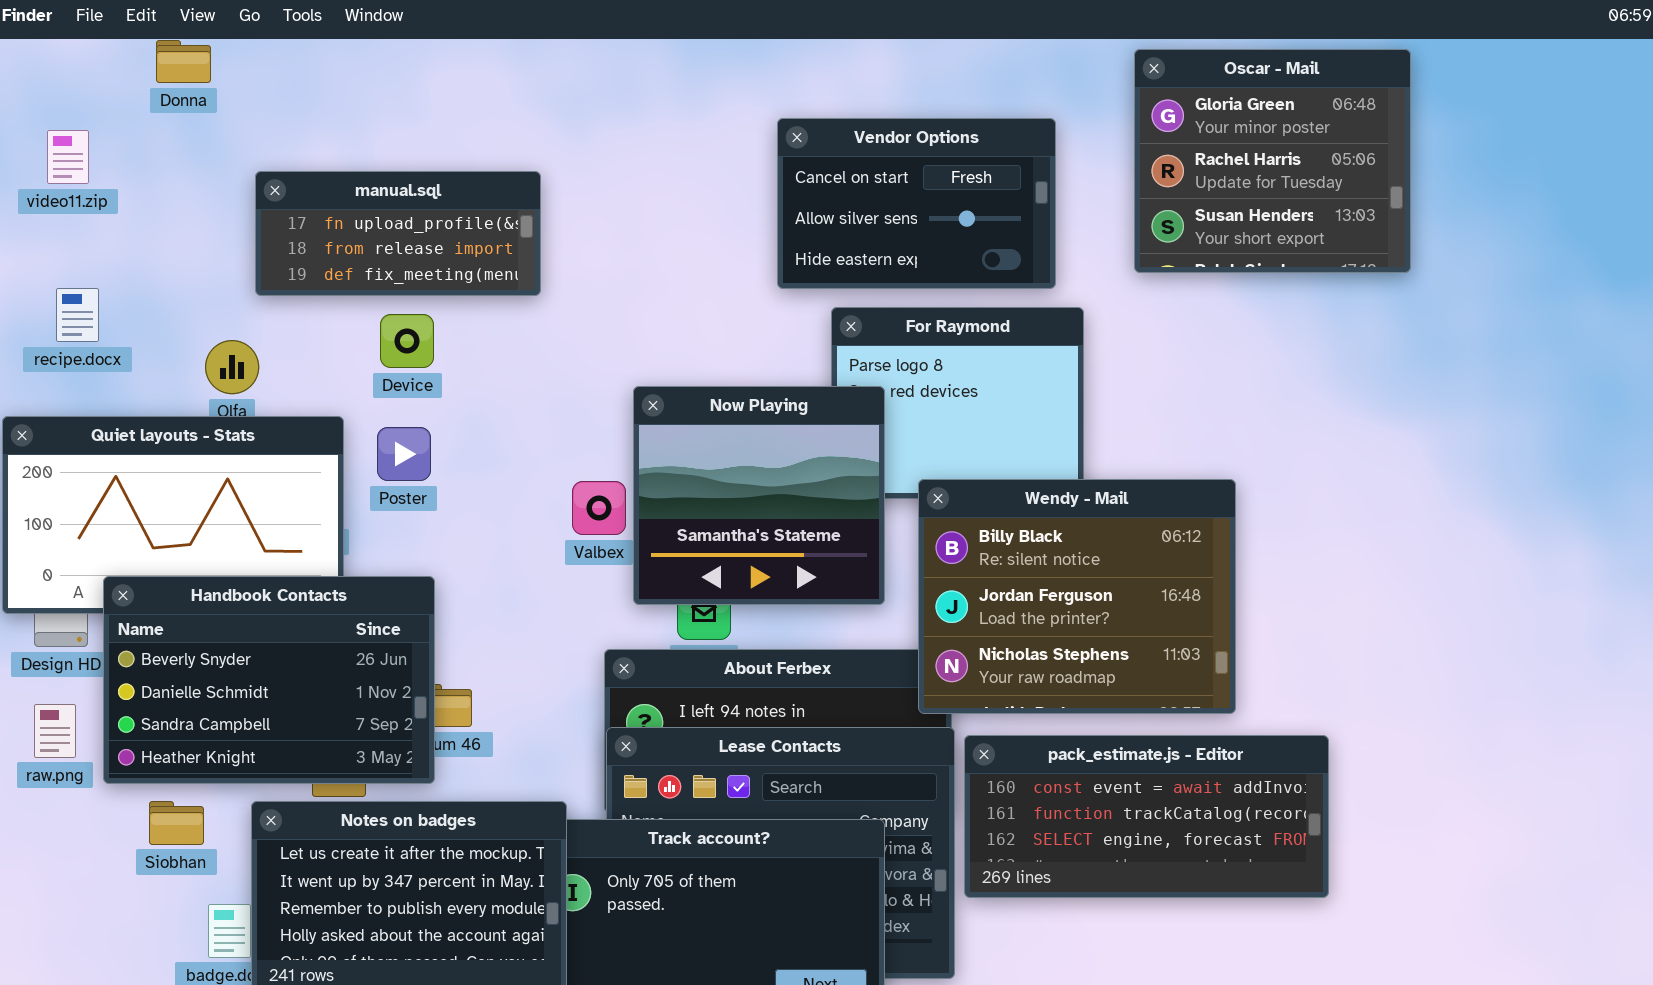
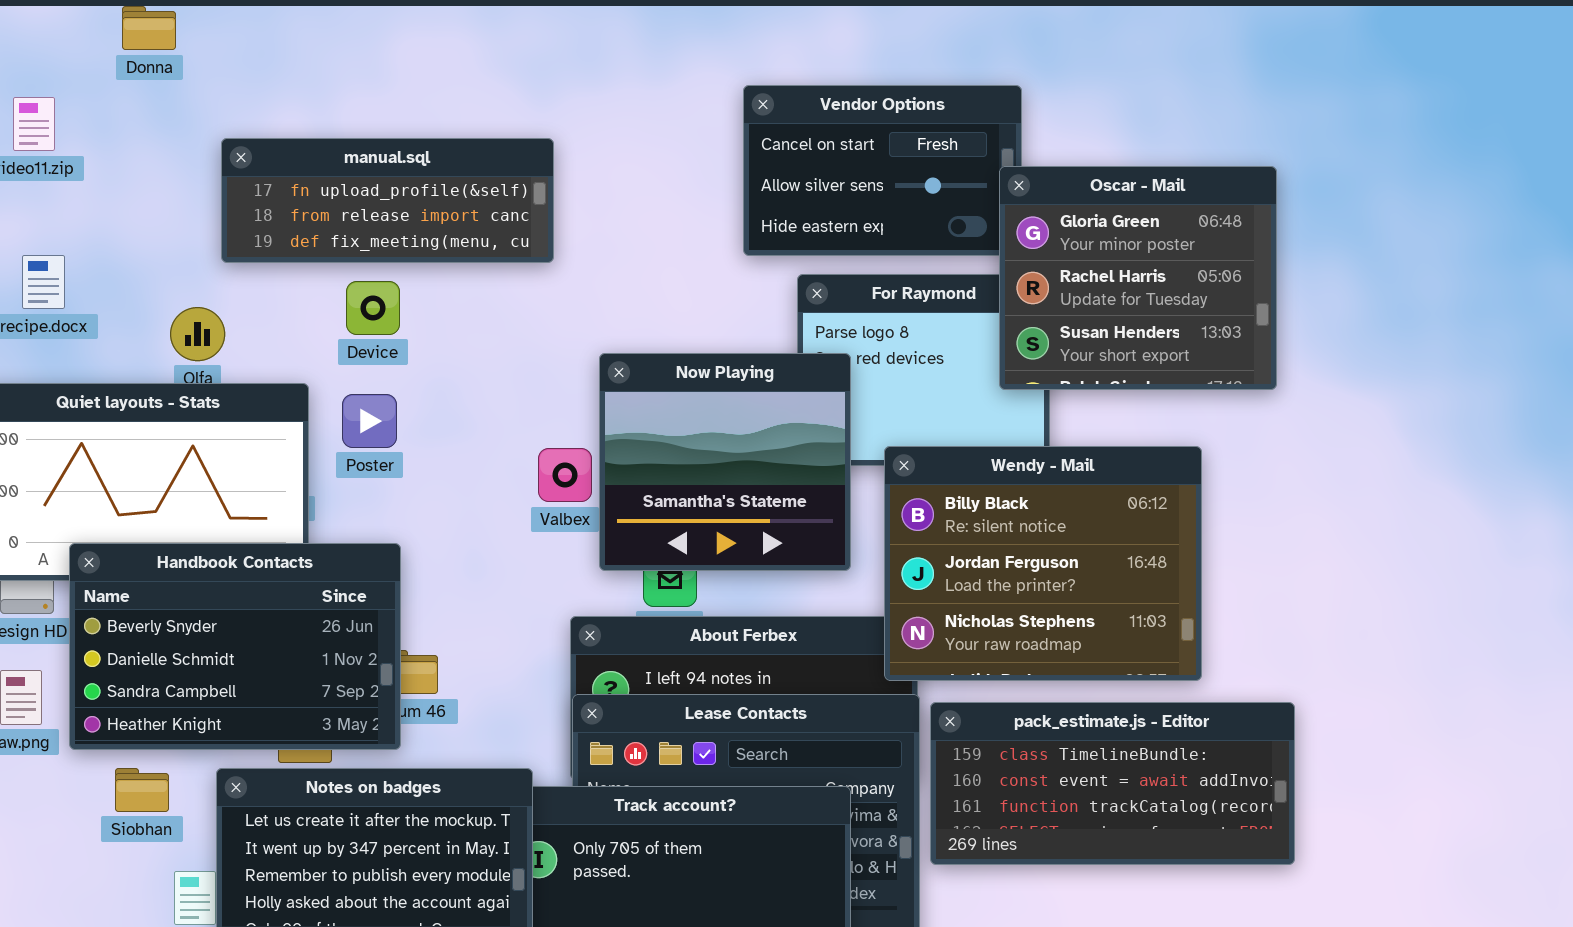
Oscar - Mail: [1134,49,1411,273] -> [999,166,1277,390], moved
manual.sql: [255,171,541,296] -> [221,138,554,263], resized
pack_estimate.js - Editor: [964,735,1329,898] -> [930,702,1295,865], scrolled up 1 row

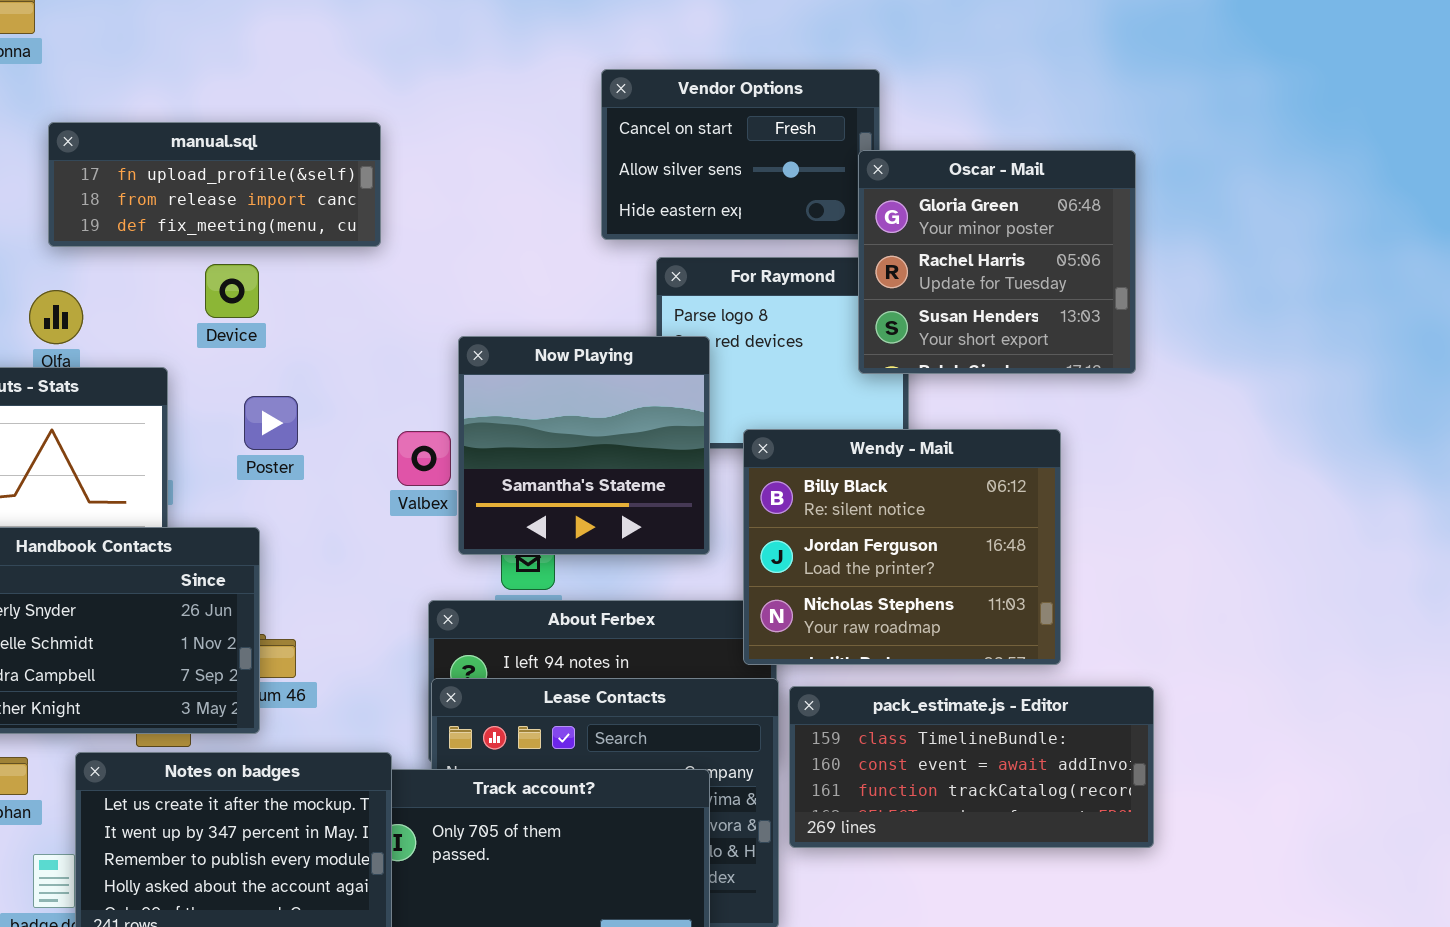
manual.sql: [221,138,554,263] -> [48,122,381,247], moved
Poster: [342,394,397,448] -> [244,396,298,450], moved

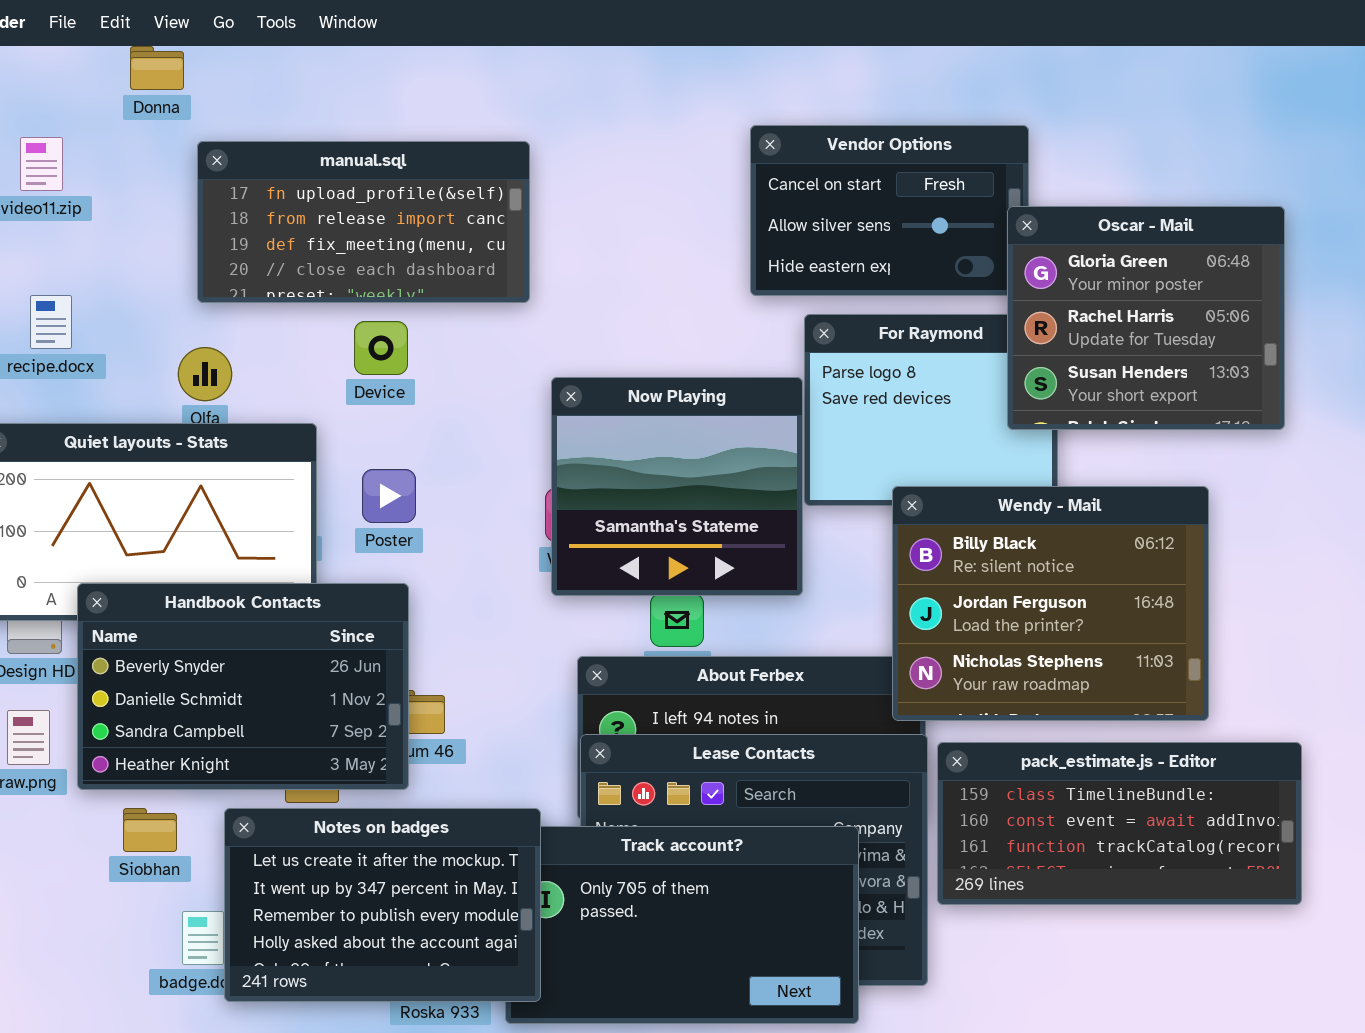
manual.sql: [48,122,381,247] -> [197,141,530,303], resized
Now Playing: [458,336,710,555] -> [551,377,803,596], moved
Poster: [244,396,298,450] -> [362,469,416,523], moved

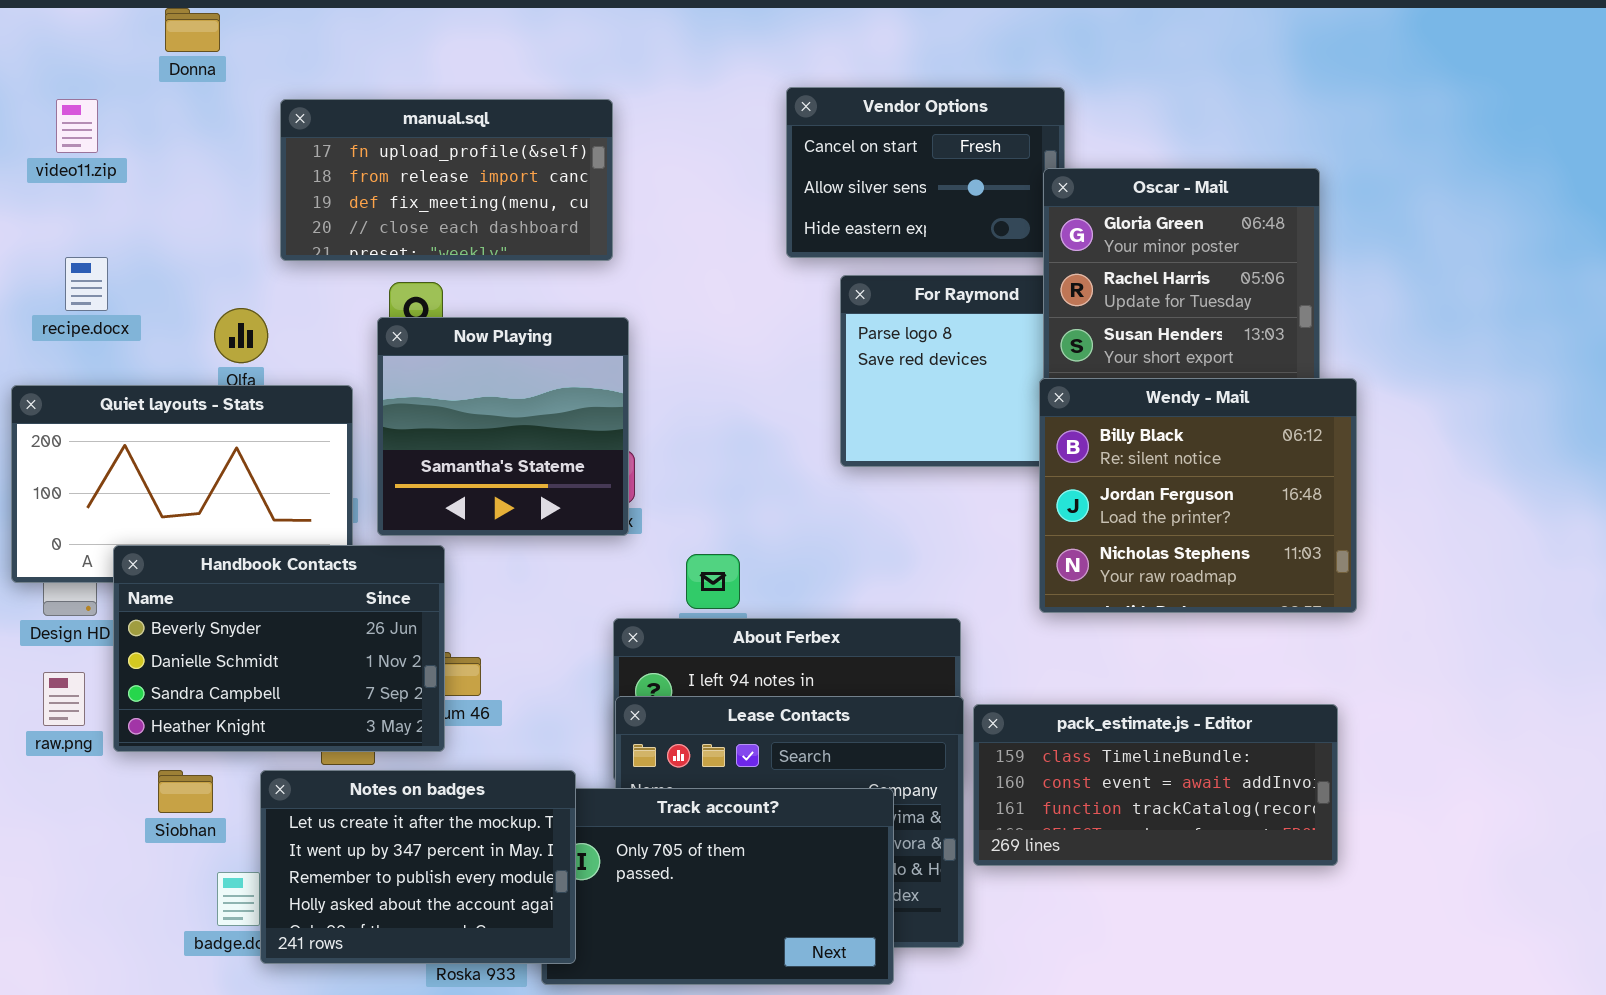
manual.sql: [197,141,530,303] -> [280,99,613,261], moved
Now Playing: [551,377,803,596] -> [377,317,629,536], moved
Wendy - Mail: [892,486,1209,721] -> [1039,378,1357,613], moved

